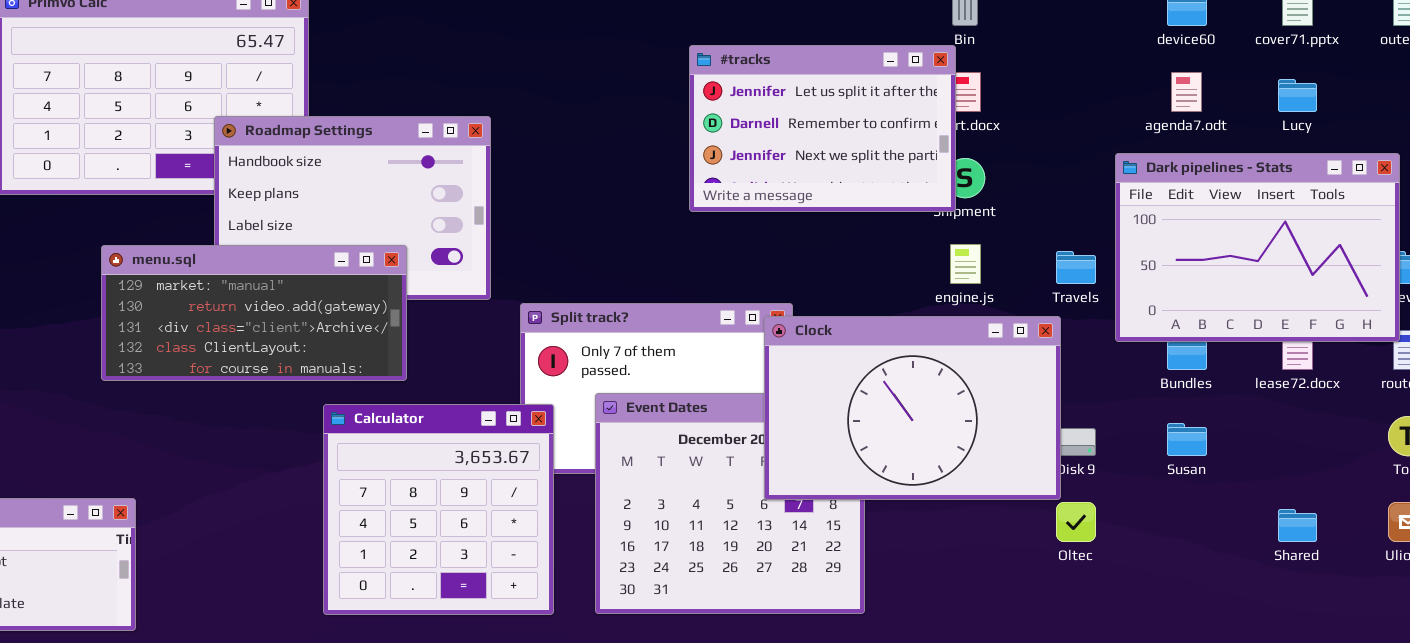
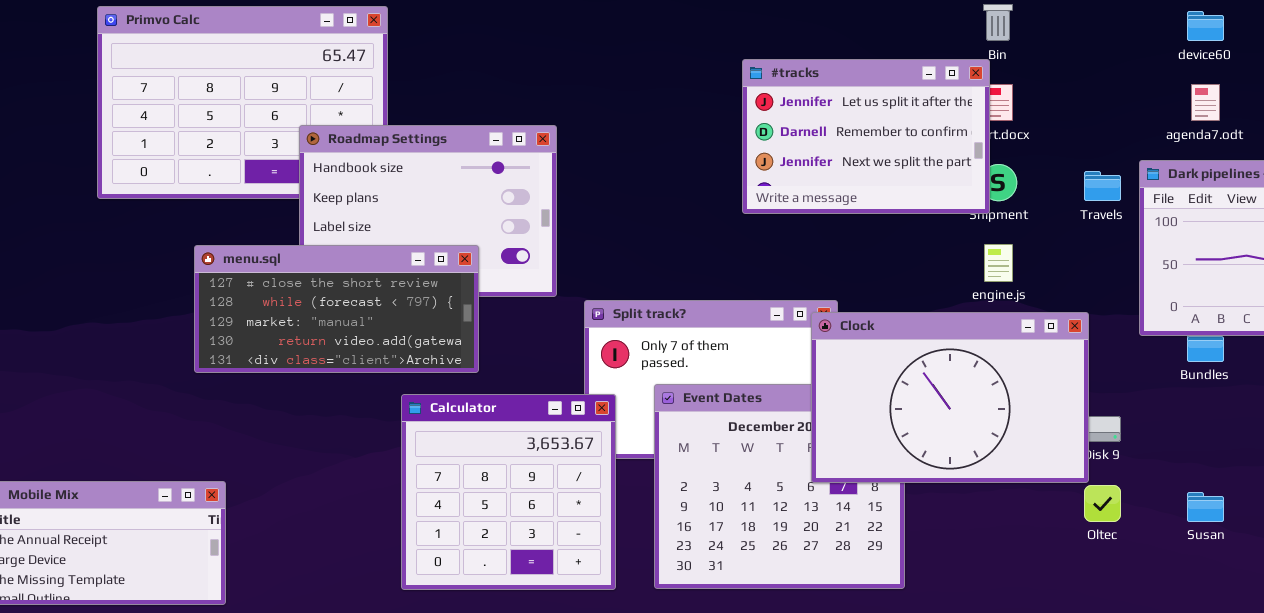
menu.sql: [101,245,407,381] -> [194,245,479,373], scrolled up 2 rows
Travels: [1056,251,1096,284] -> [1084,171,1121,201], moved
Susan: [1167,423,1207,456] -> [1187,492,1224,522], moved

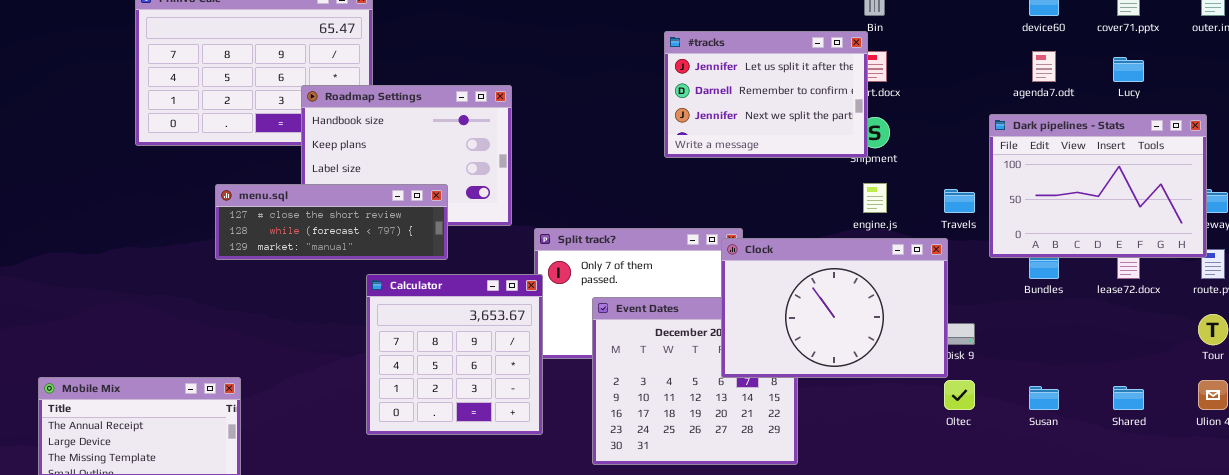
Travels: [1084,171,1121,201] -> [944,189,975,213], moved
menu.sql: [194,245,479,373] -> [215,184,448,260], resized
Calculator: [401,394,616,590] -> [366,274,543,435], moved

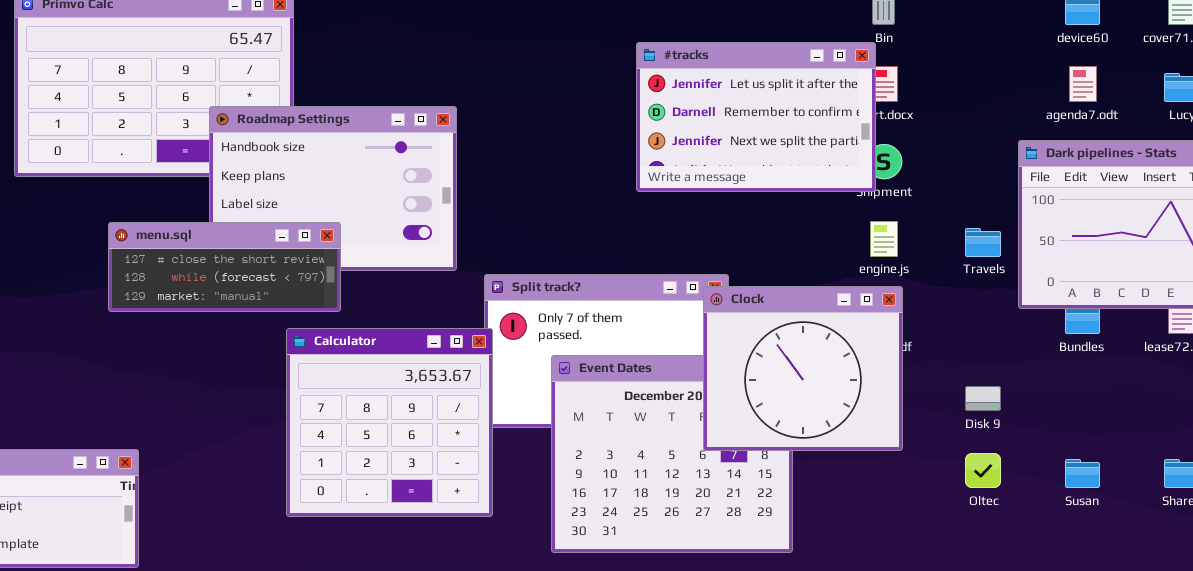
menu.sql: [215,184,448,260] -> [108,222,341,312], resized
Clock: [721,238,948,378] -> [703,286,903,451], resized

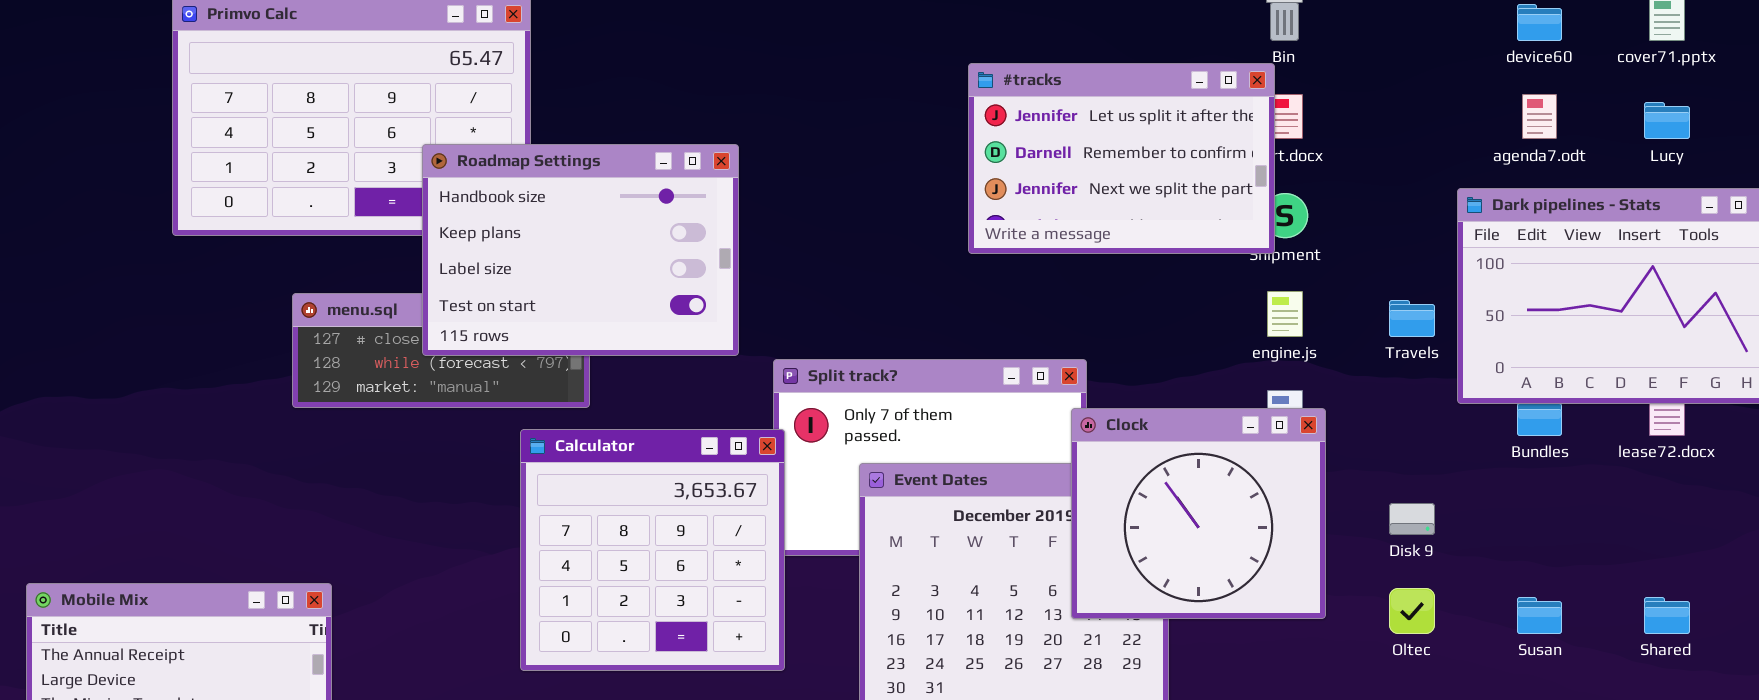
Roadmap Settings: [209,106,457,271] -> [422,144,739,356], raised
Clock: [703,286,903,451] -> [1071,408,1326,619], moved

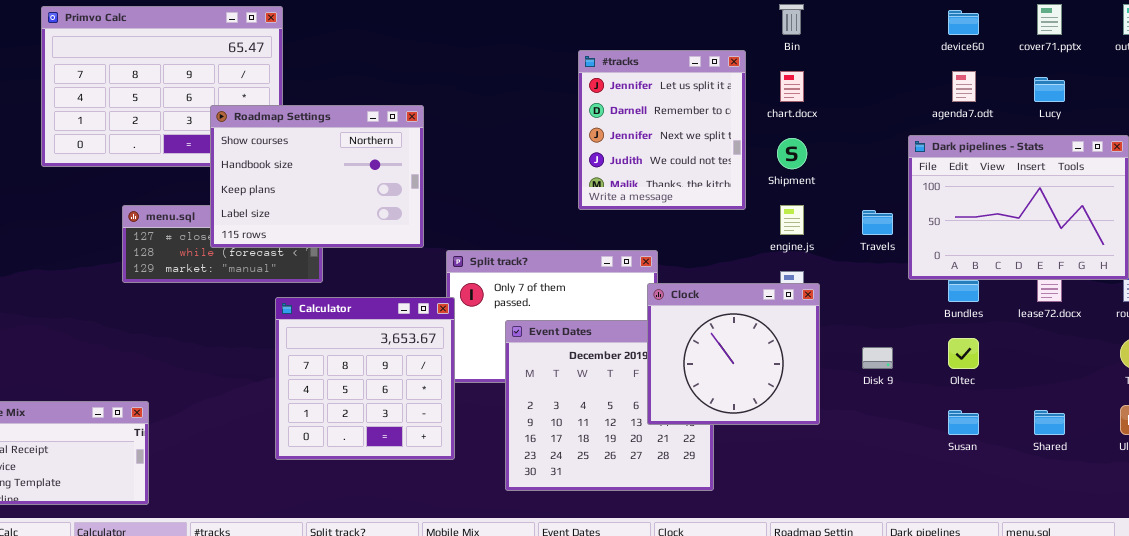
#tracks: [968,63,1275,254] -> [578,50,746,210], resized
Roadmap Settings: [422,144,739,356] -> [210,105,424,248], scrolled up 1 row
Oltec: [1389,588,1435,634] -> [948,338,979,369], moved

